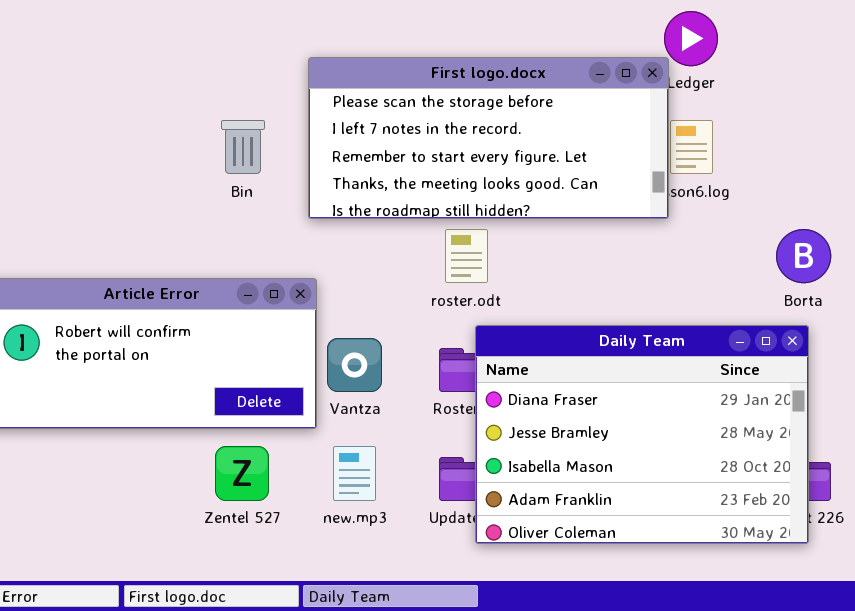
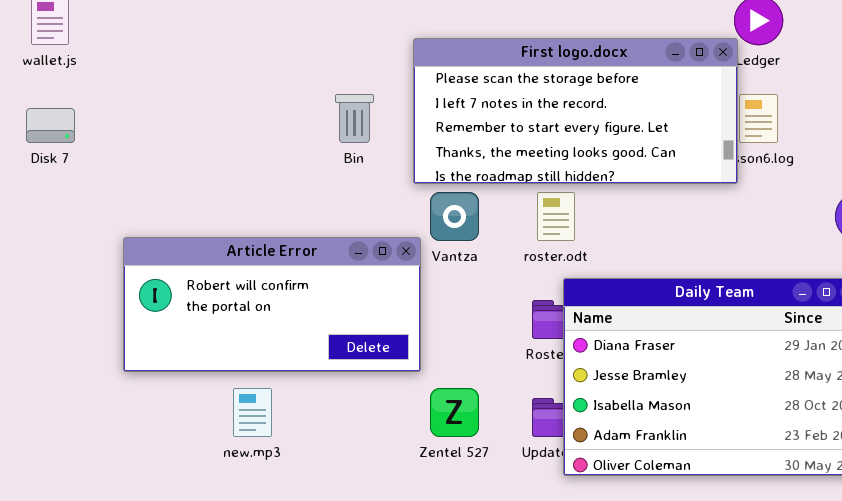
Vantza: [327,338,382,392] -> [430,192,479,241], moved
Zentel 527: [215,446,269,501] -> [430,388,479,437], moved
new.mp3: [333,446,376,501] -> [233,388,272,437], moved

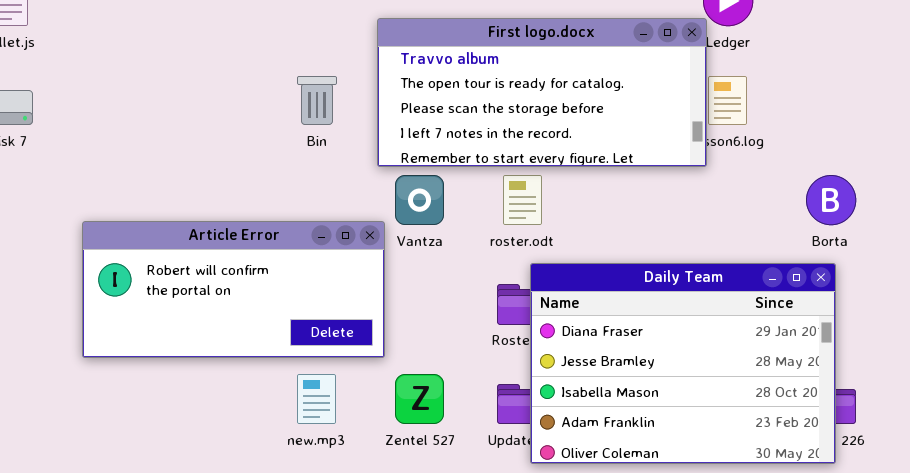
First logo.docx: [413,38,738,184] -> [377,18,707,167], scrolled up 2 rows
new.mp3: [233,388,272,437] -> [297,374,336,424], moved

